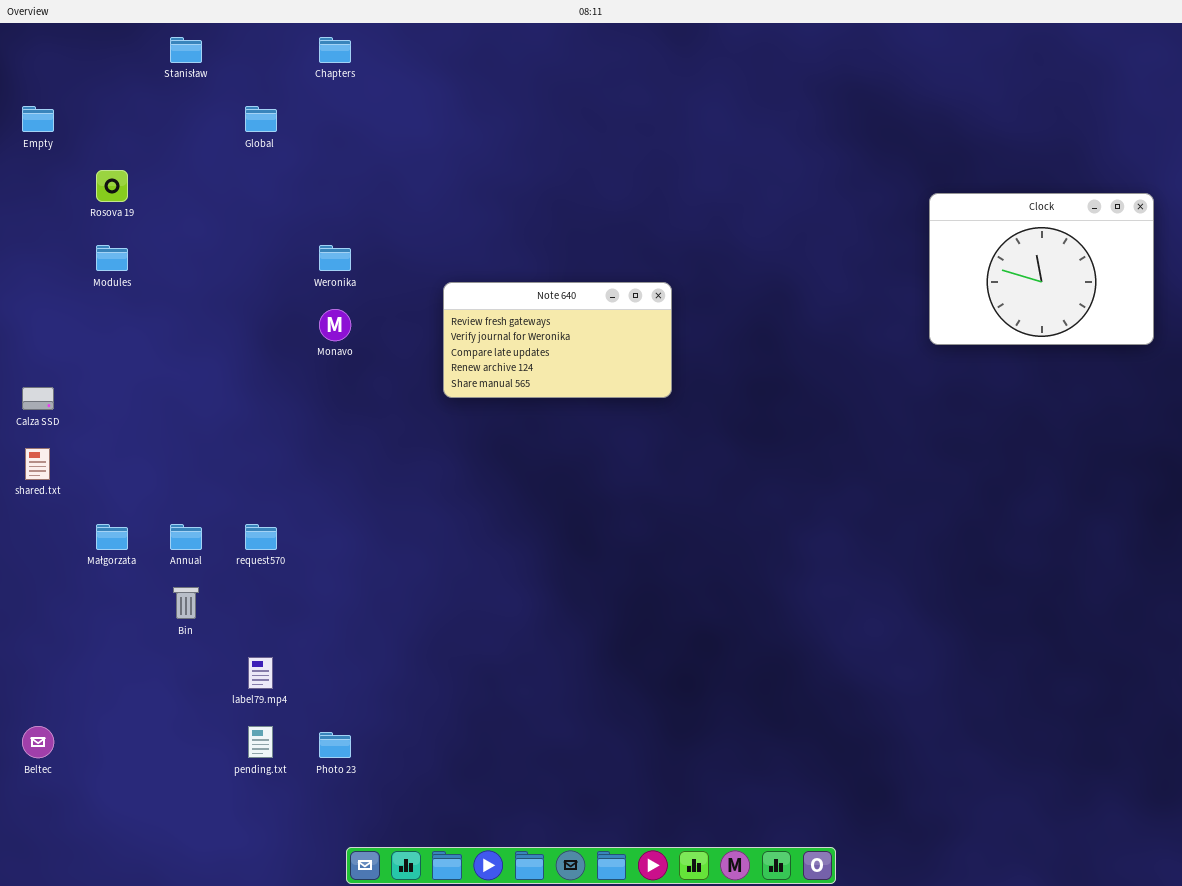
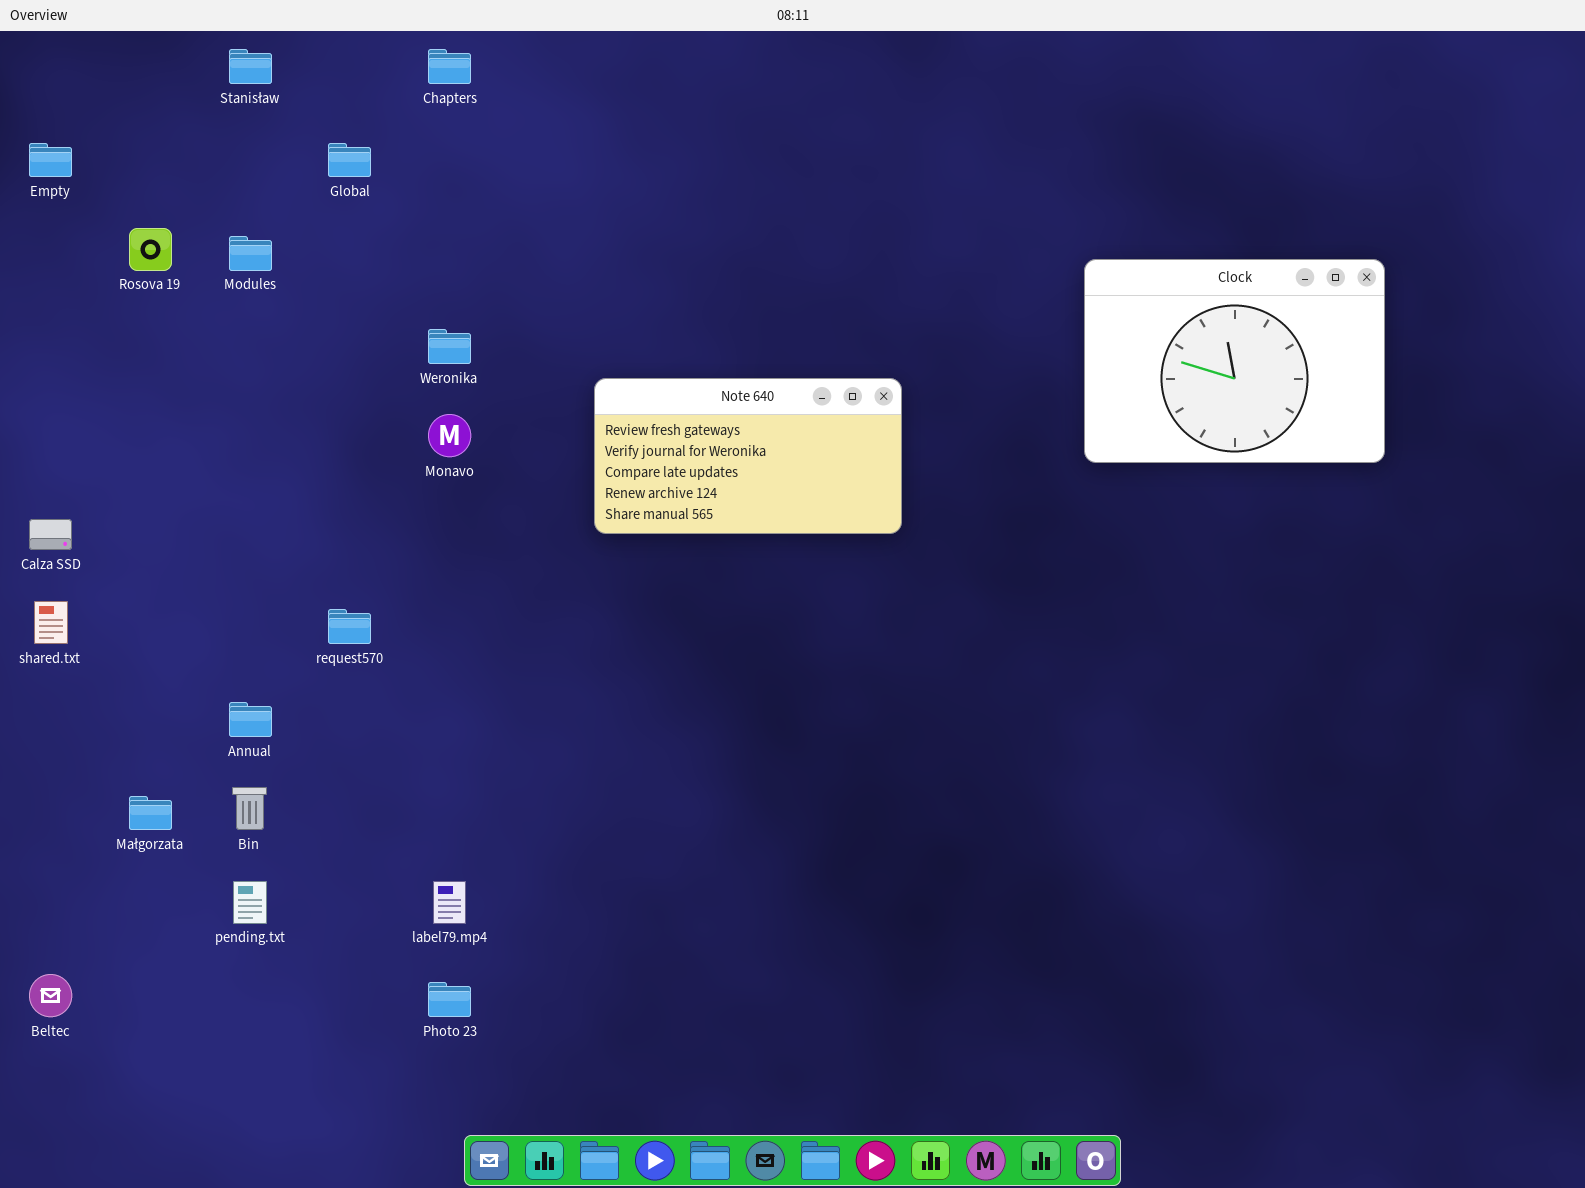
Clock: [929,193,1154,345] -> [1084,259,1385,463], moved
Modules: [96,245,128,271] -> [229,236,272,271], moved
Małgorzata: [96,524,128,550] -> [129,796,172,830], moved
request570: [245,524,277,550] -> [328,609,371,644], moved
label79.mp4: [248,657,273,689] -> [433,881,466,924], moved
pending.txt: [248,726,273,758] -> [233,881,267,924], moved

